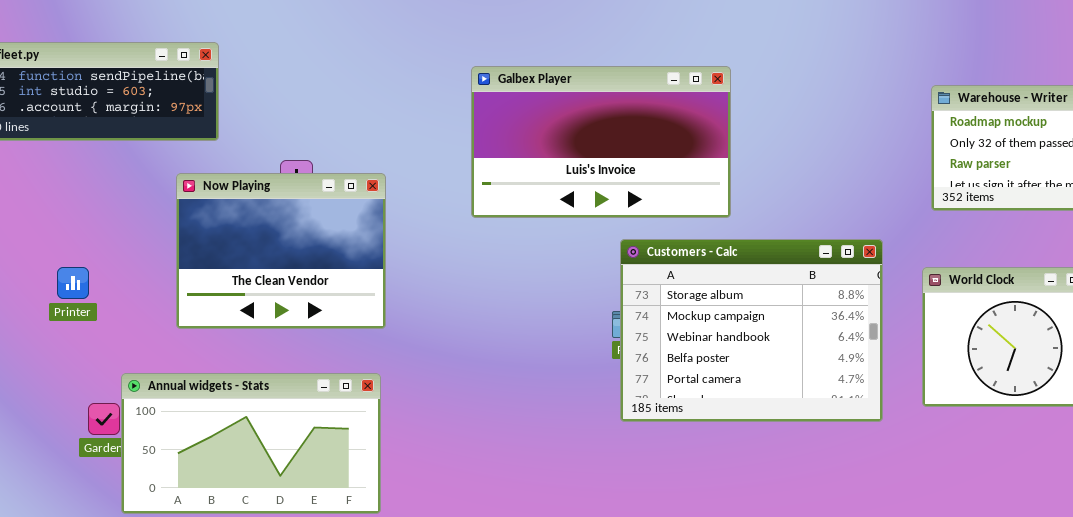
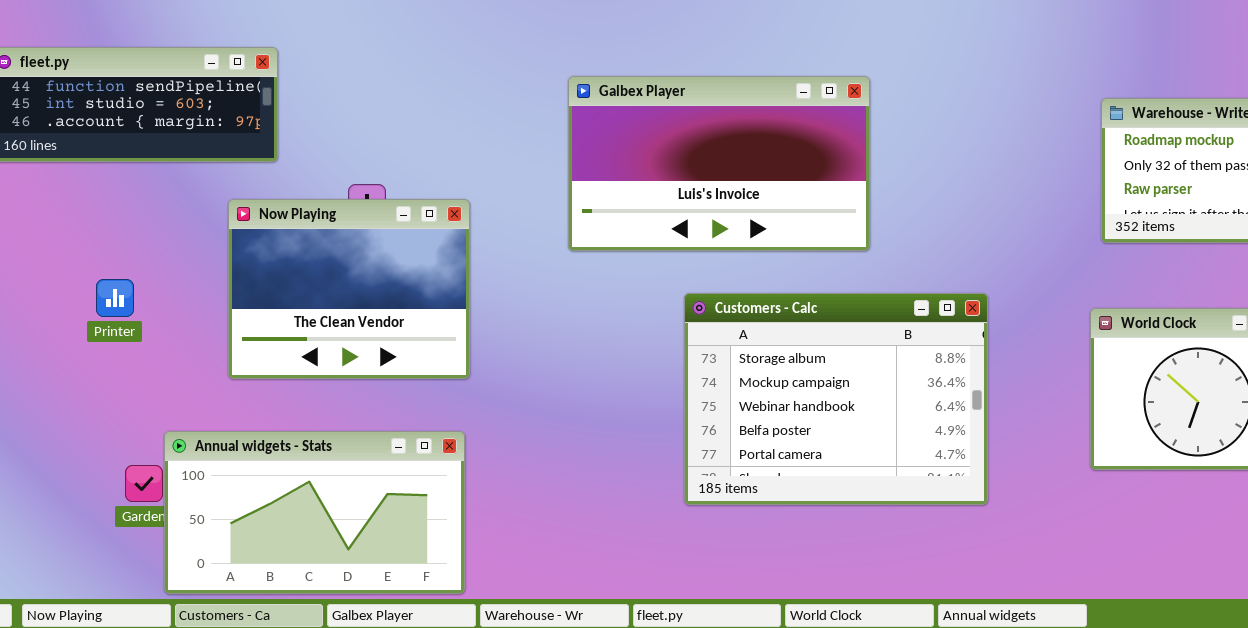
Customers - Calc: [620,239,883,422] -> [684,293,988,505], moved
Printer: [57,267,89,299] -> [96,279,134,317], moved

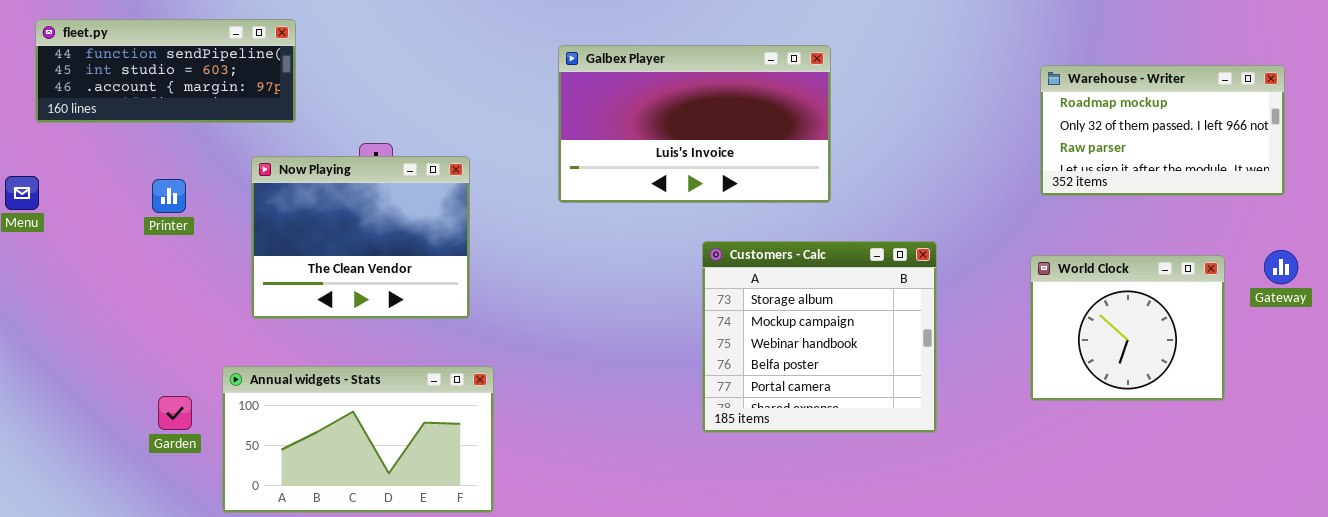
Printer: [96,279,134,317] -> [152,179,186,213], moved
Customers - Calc: [684,293,988,505] -> [702,241,937,433], resized
Annual widgets - Stats: [164,431,465,594] -> [222,366,494,513], moved

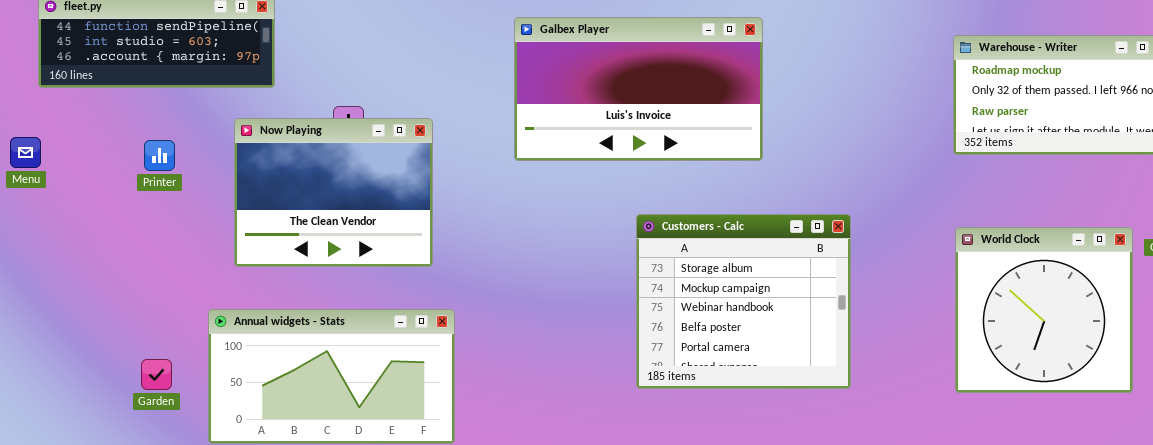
Customers - Calc: [702,241,937,433] -> [636,214,851,389], moved
World Clock: [1030,255,1225,401] -> [955,227,1133,393], moved, resized
Garden: [158,396,192,430] -> [141,359,172,390], moved

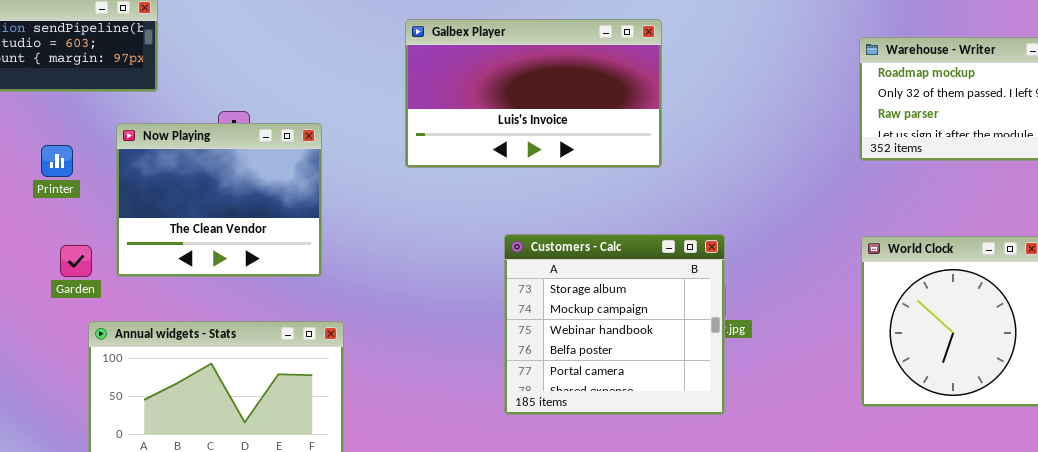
Printer: [144,140,175,171] -> [41,145,73,177], moved
Customers - Calc: [636,214,851,389] -> [504,234,725,415], moved
Garden: [141,359,172,390] -> [60,245,92,277], moved

